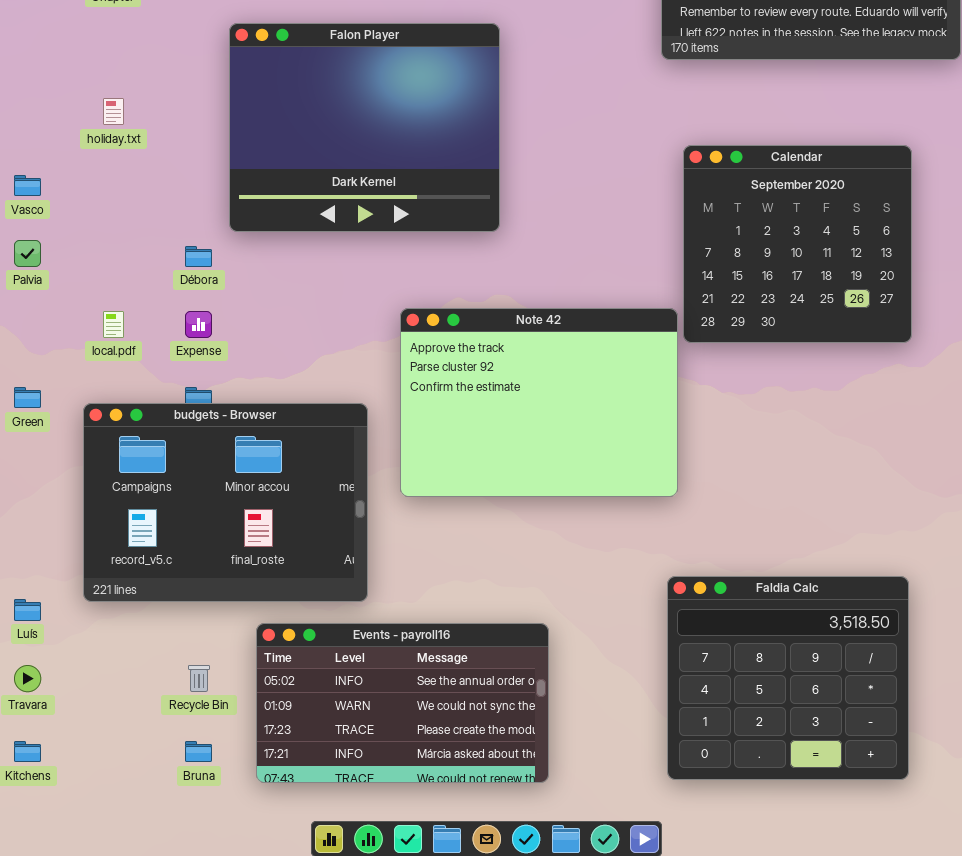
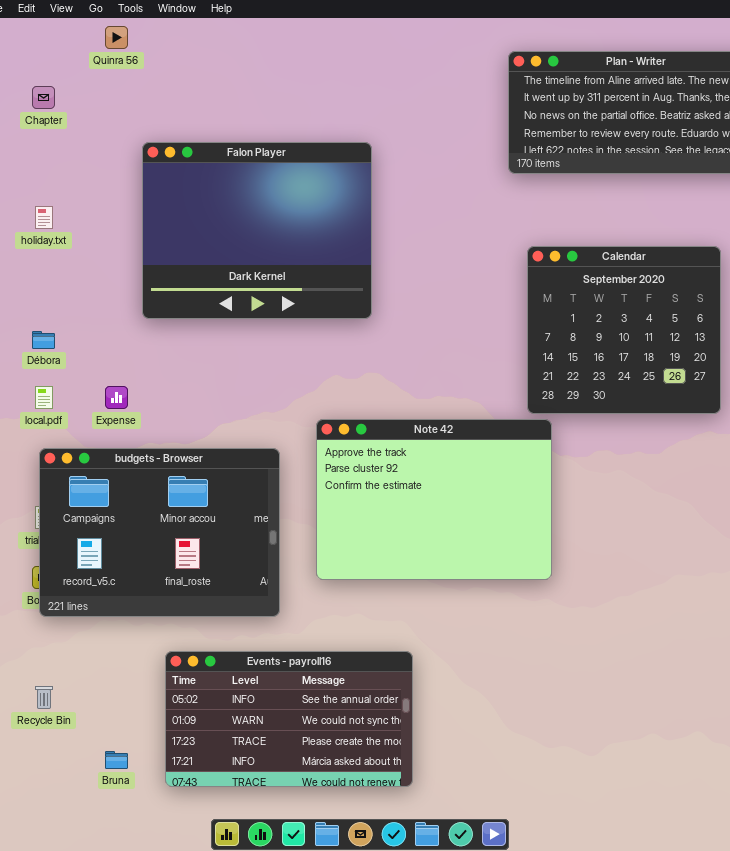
Débora: [185,246,212,267] -> [32,331,55,349], moved
Note 42: [400,308,678,497] -> [316,419,552,580], moved
budgets - Browser: [83,403,368,602] -> [39,448,280,617], moved
Faldia Calc: [667,576,909,780] -> none, closed
Recycle Bin: [188,665,210,692] -> [35,686,53,709], moved

